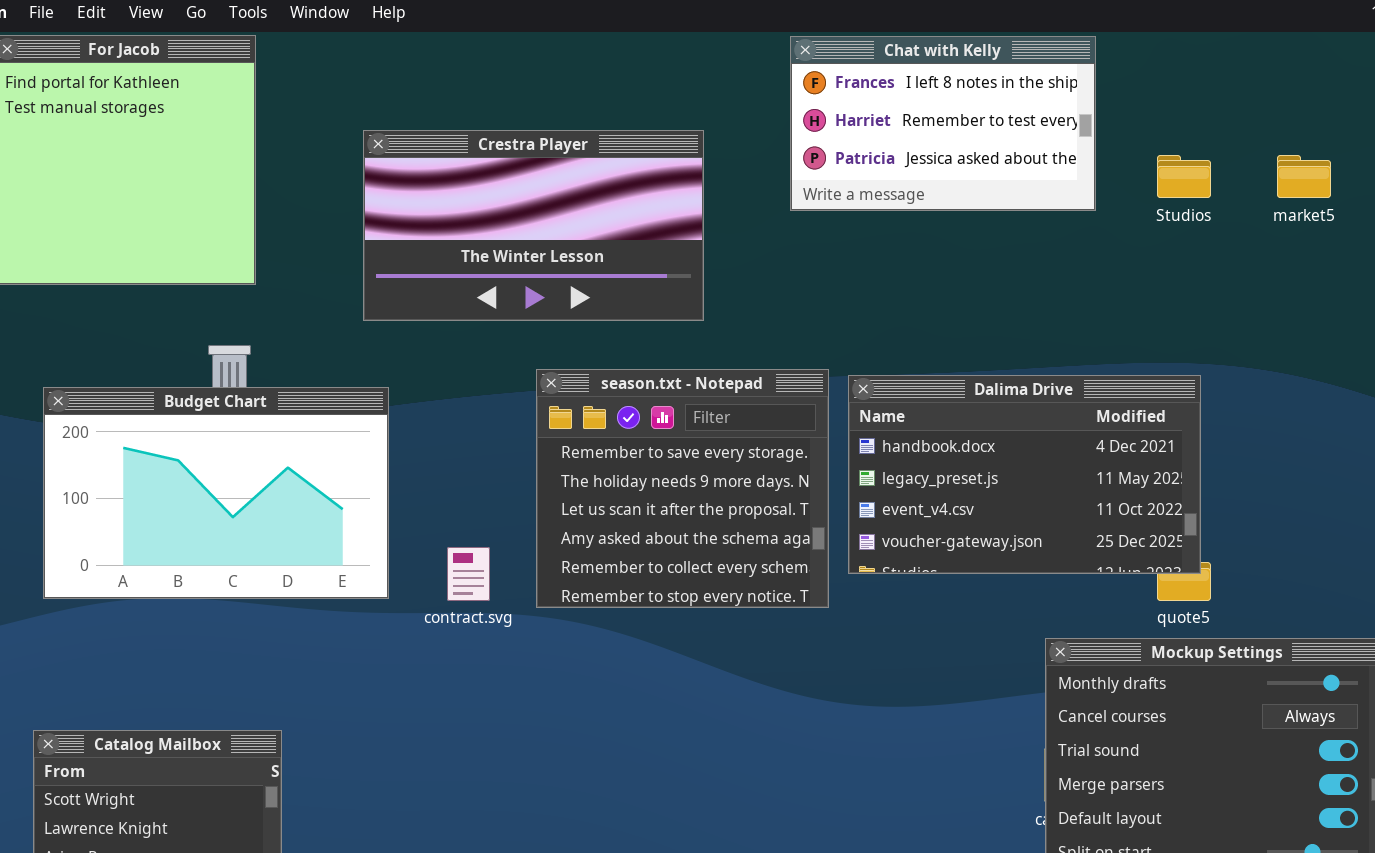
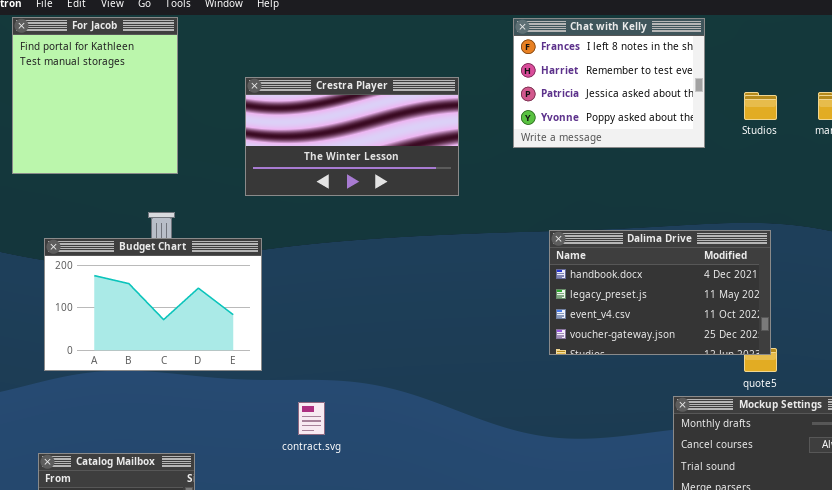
Chat with Kelly: [790,36,1096,211] -> [513,18,705,148], resized
season.txt - Notepad: [536,369,829,608] -> none, closed
contract.svg: [447,547,490,601] -> [298,402,325,435], moved

